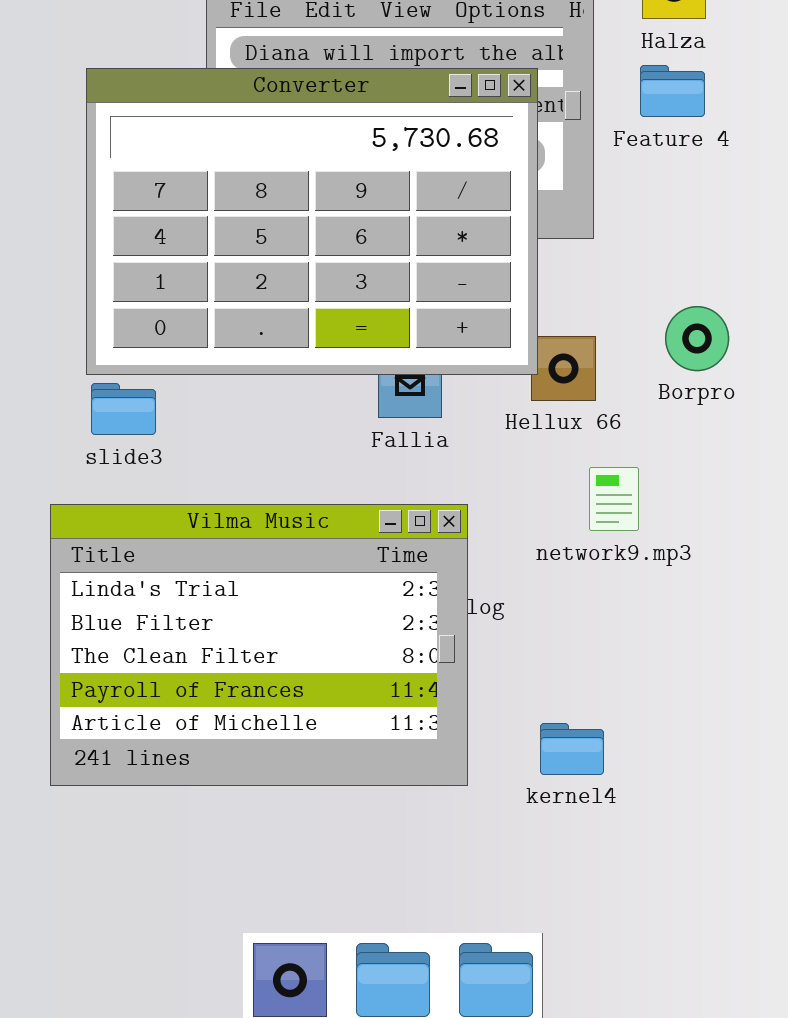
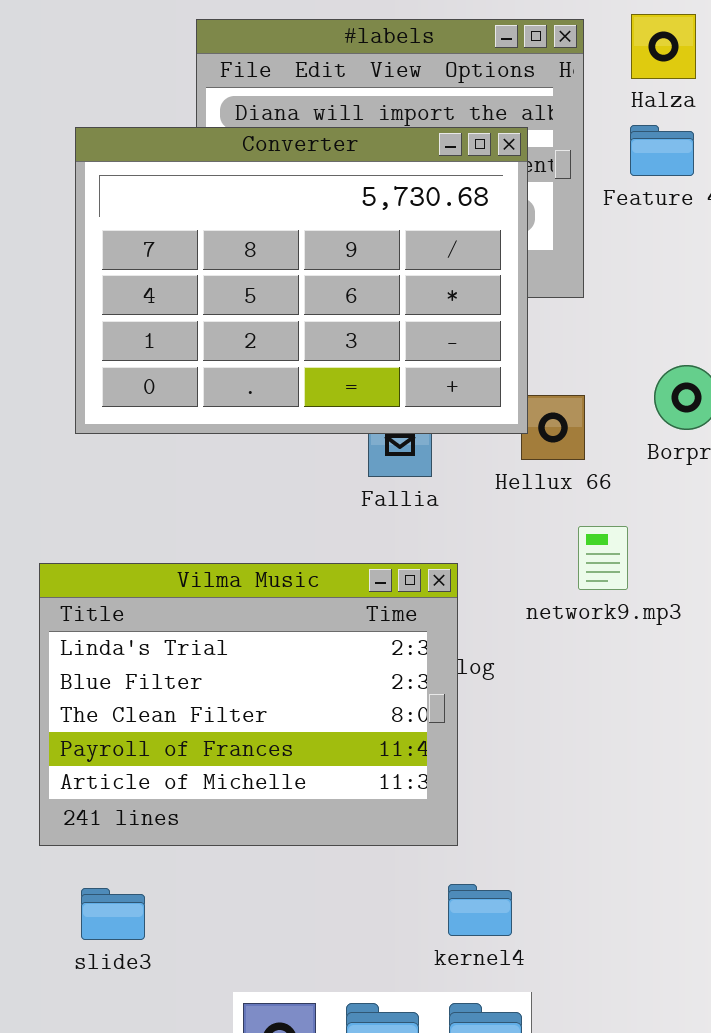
slide3: [91,383,156,435] -> [81,888,145,940], moved
kernel4: [540,723,604,775] -> [448,884,512,936], moved

